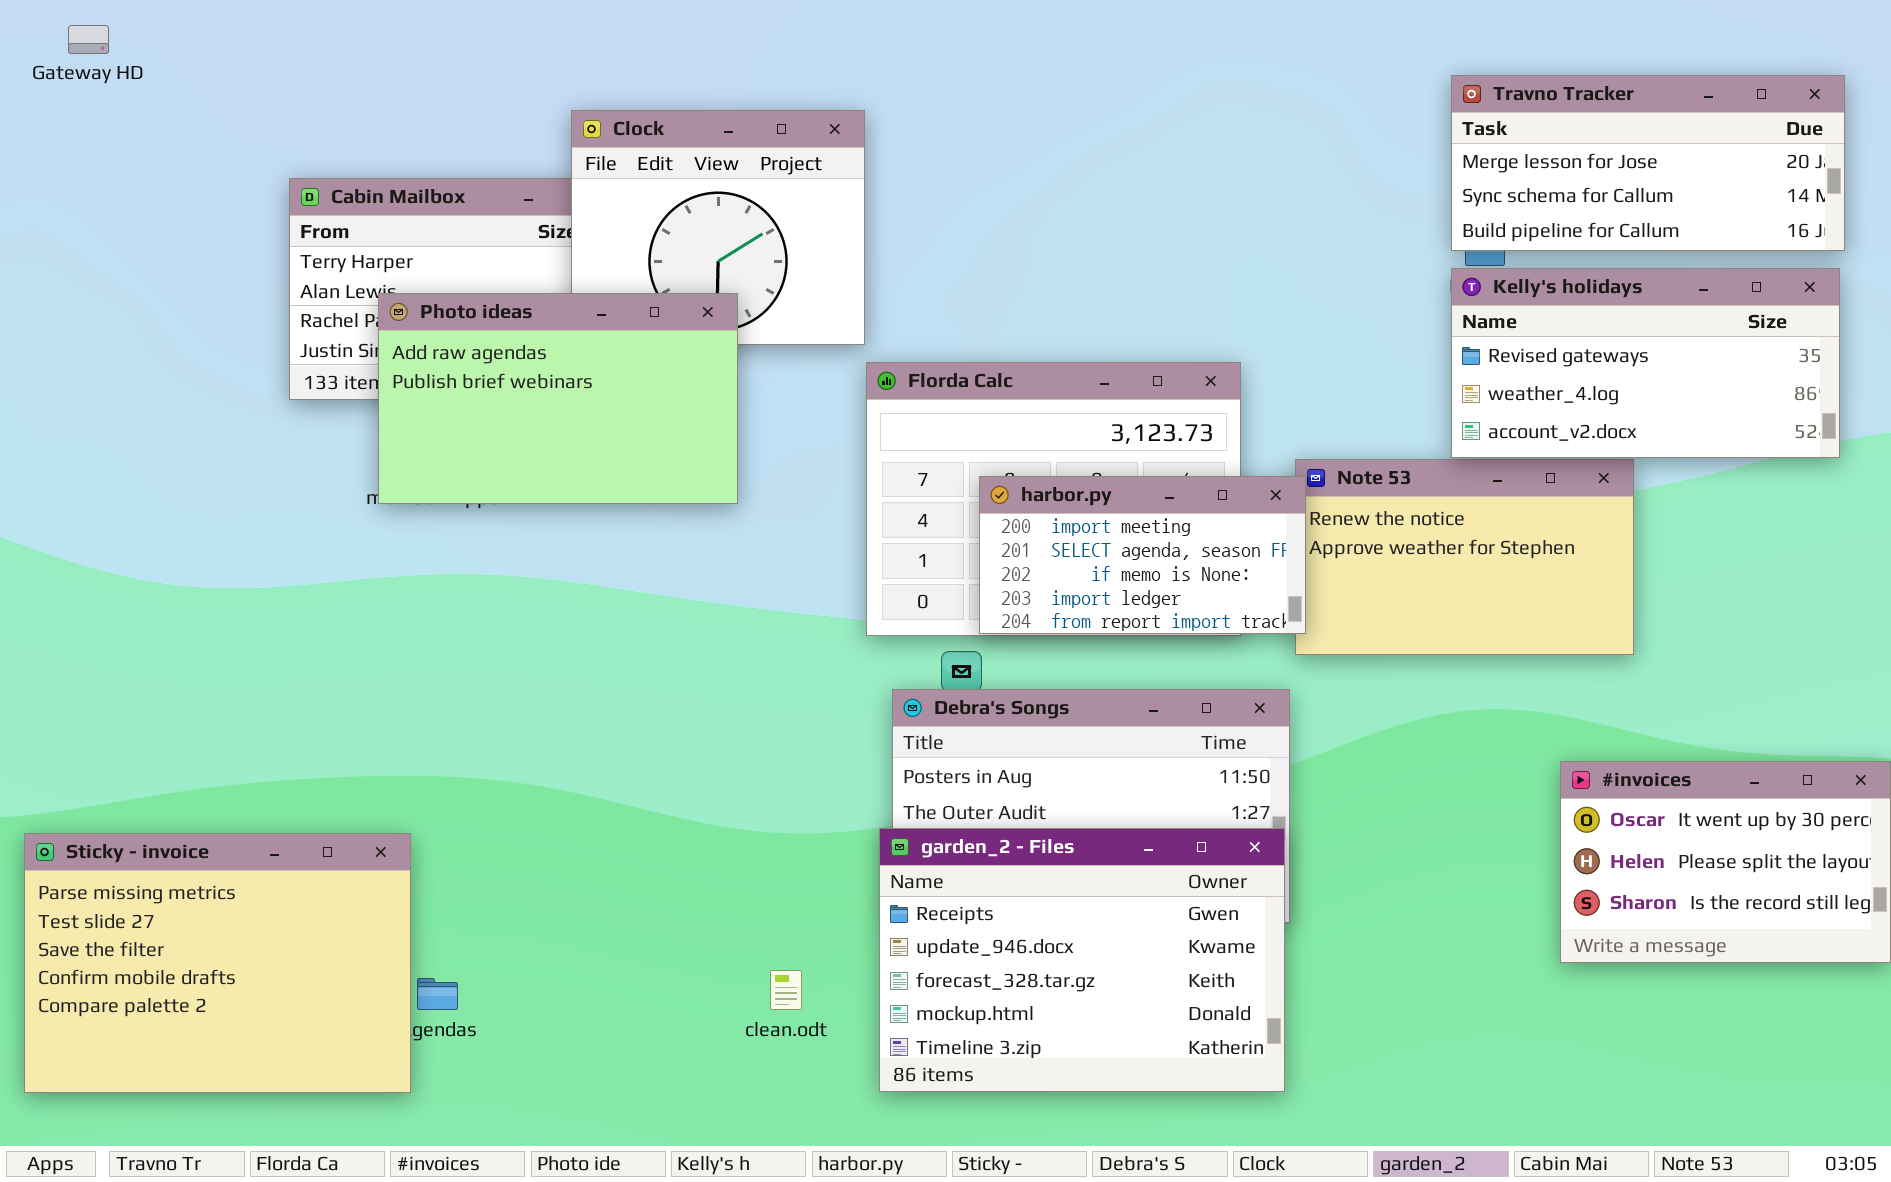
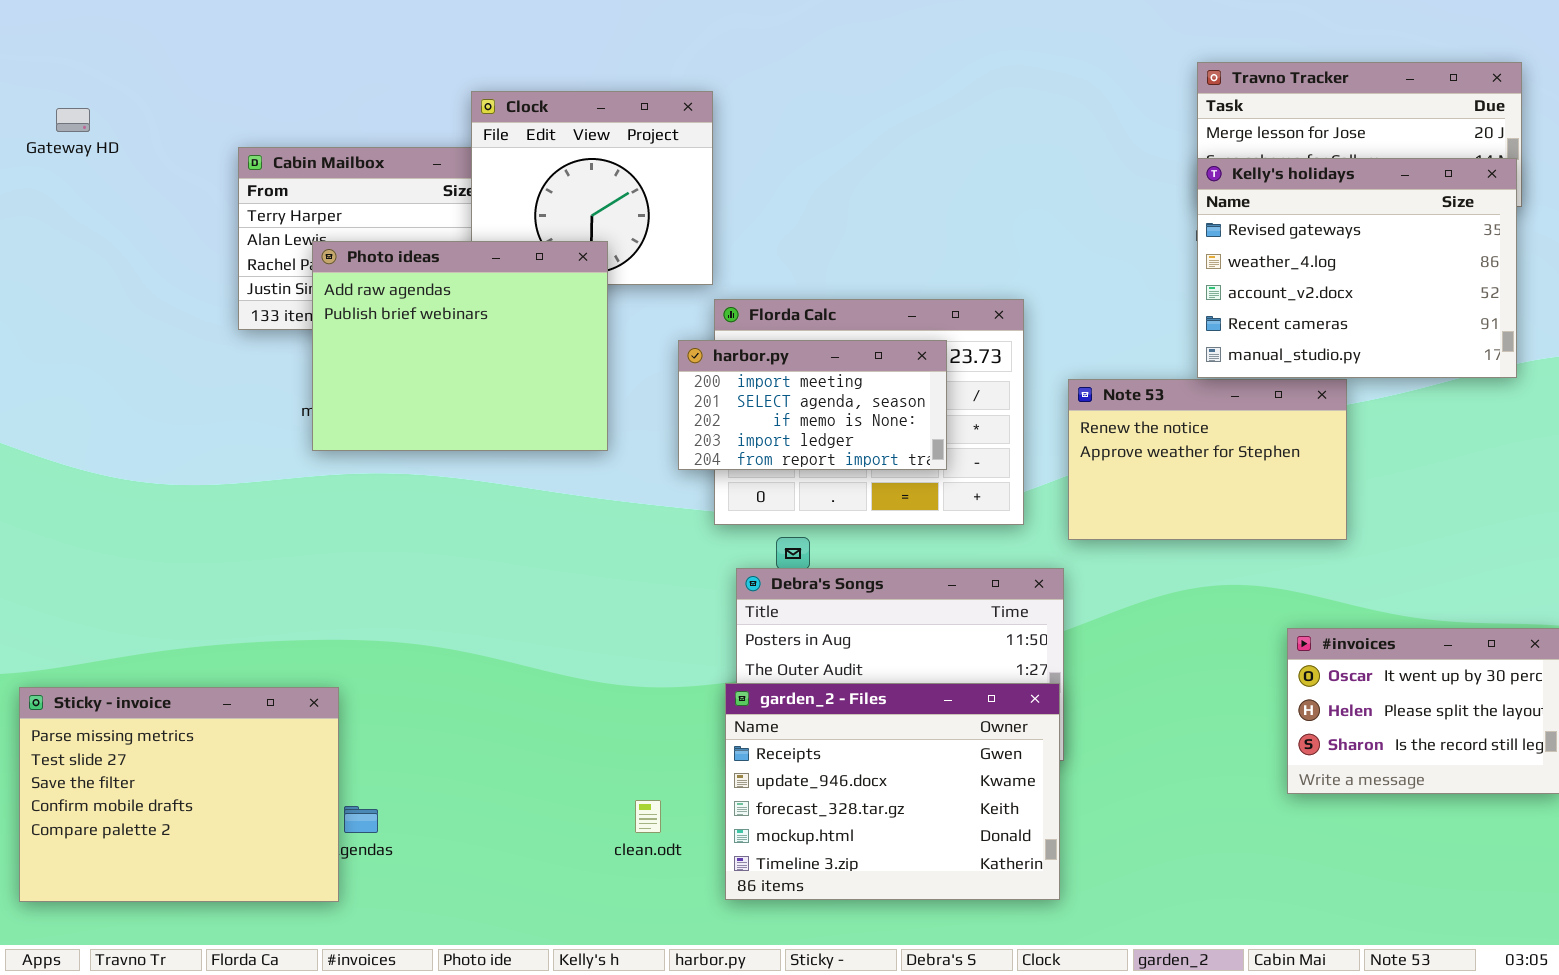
Gateway HD: [68,25,109,54] -> [56,108,90,132], moved
Kelly's holidays: [1451,268,1840,458] -> [1197,158,1517,378], resized
Photo ideas: [378,293,738,504] -> [312,241,608,451], resized
harbor.py: [979,476,1306,634] -> [678,340,947,470], moved

